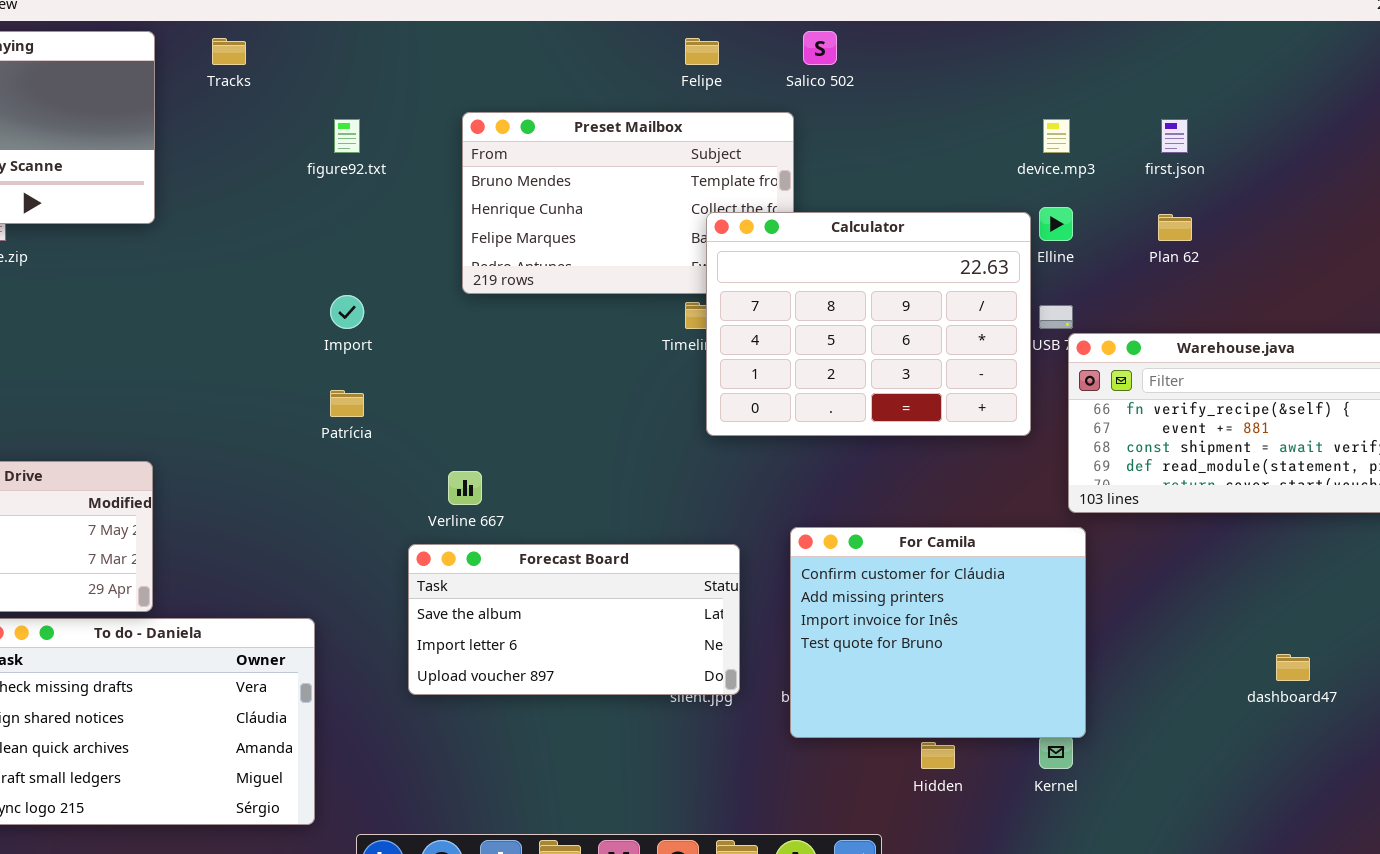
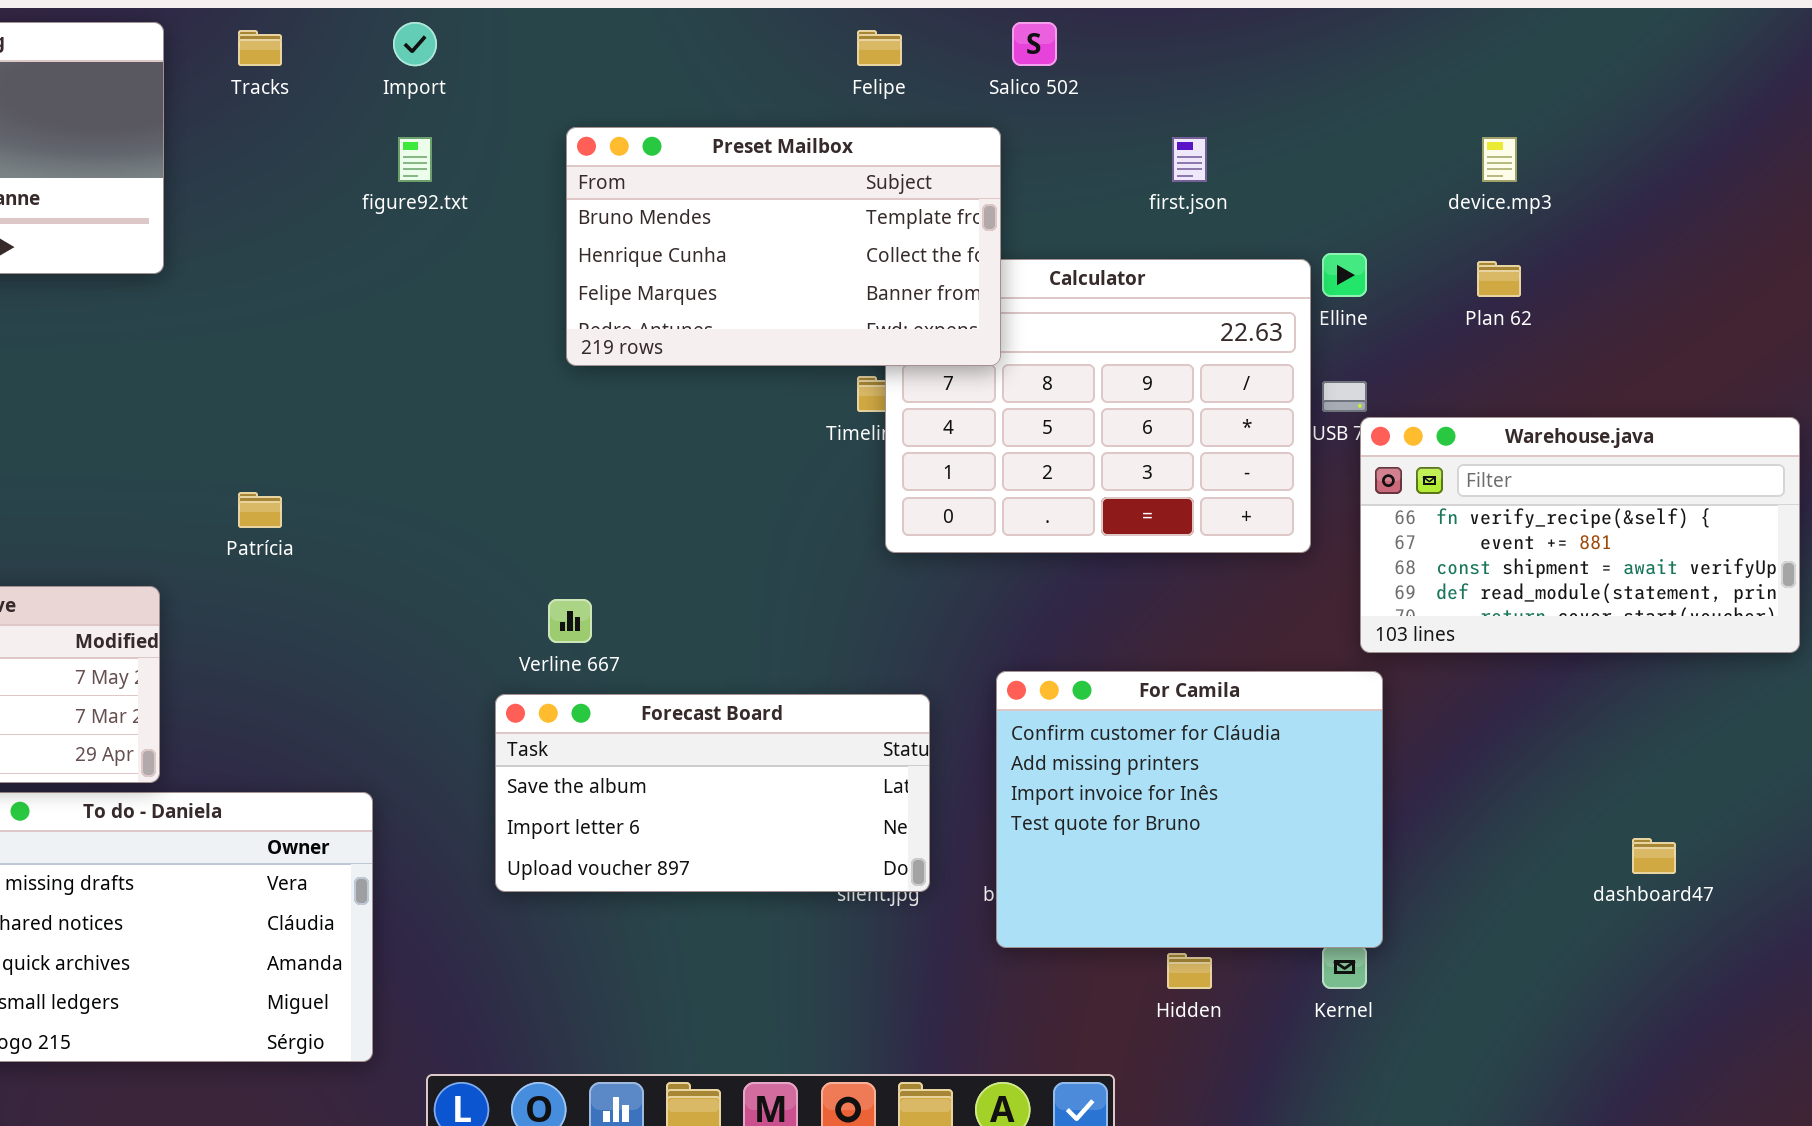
Preset Mailbox: [462,112,794,294] -> [566,127,1001,366], raised
device.mp3: [1043,119,1070,153] -> [1482,137,1517,182], moved
first.json: [1161,119,1188,153] -> [1172,137,1207,182], moved
Import: [330,295,364,329] -> [393,22,437,66], moved
Patrícia: [330,390,364,417] -> [238,492,282,528], moved

